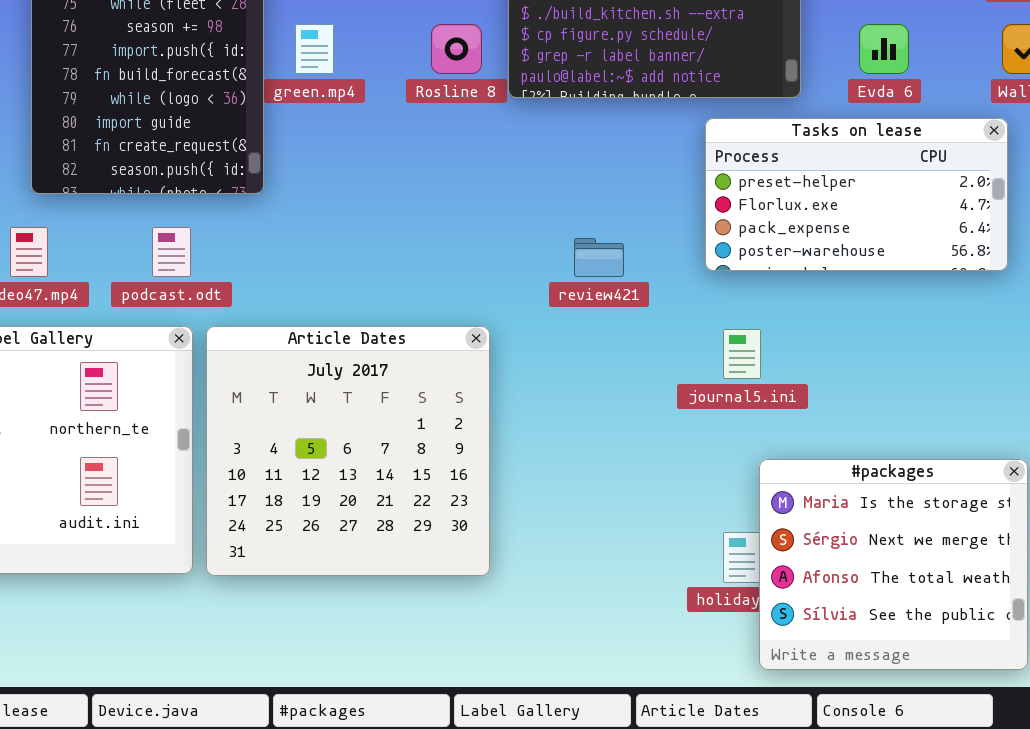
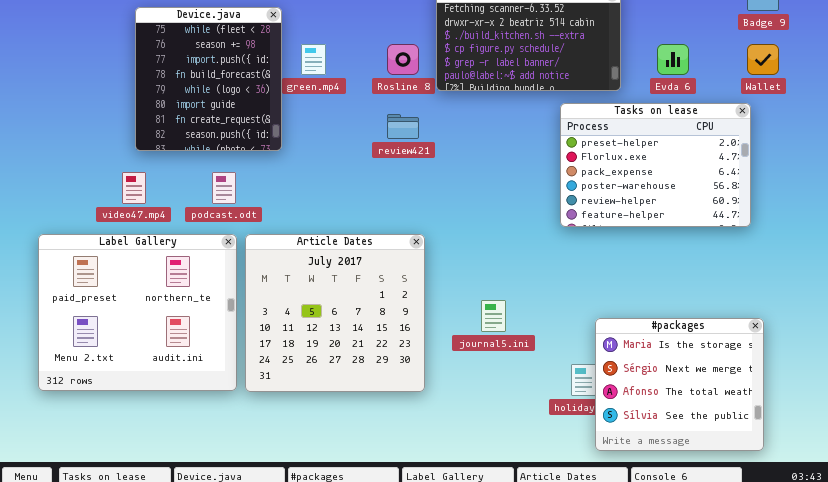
Tasks on lease: [705,118,1008,271] -> [560,103,751,227], resized
review421: [574,238,624,277] -> [387,114,419,139], moved
journal5.ini: [723,329,761,379] -> [481,300,506,332], moved

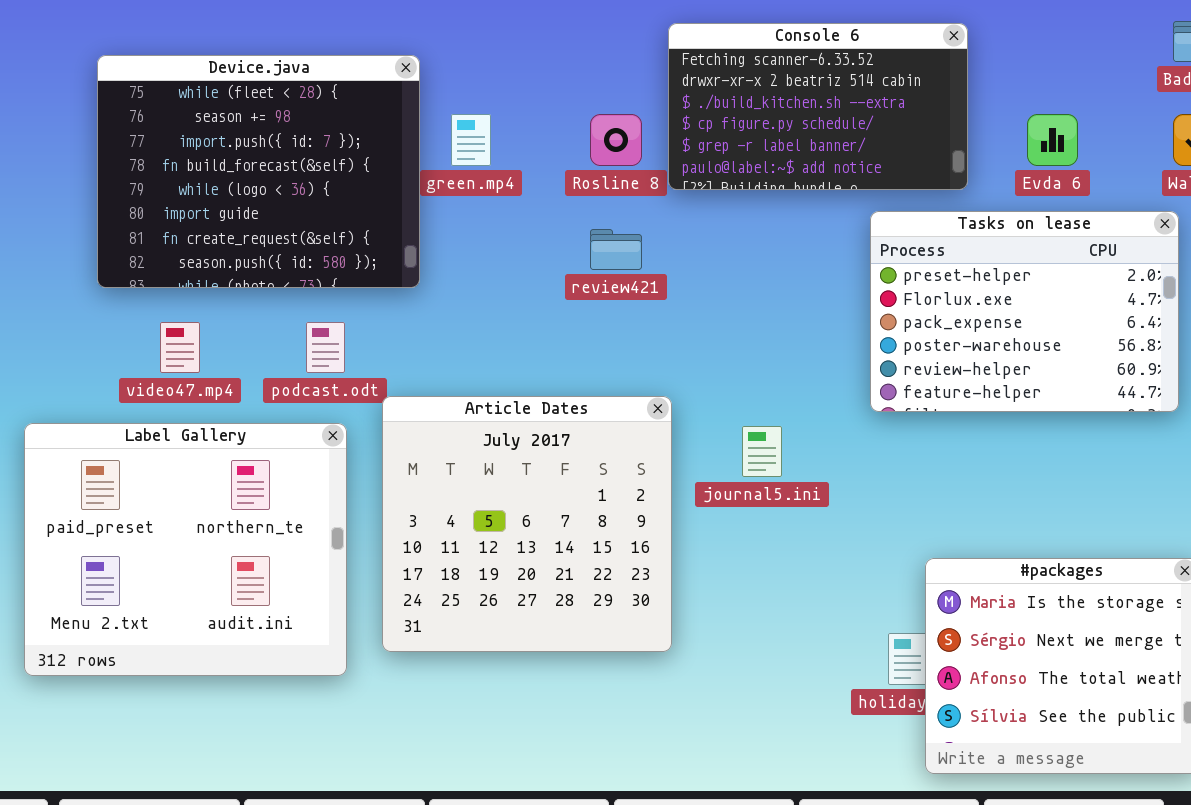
Device.java: [135,7,282,151] -> [97,55,420,288], resized
Article Dates: [245,234,425,392] -> [382,396,672,652], moved
journal5.ini: [481,300,506,332] -> [742,426,782,477], moved

